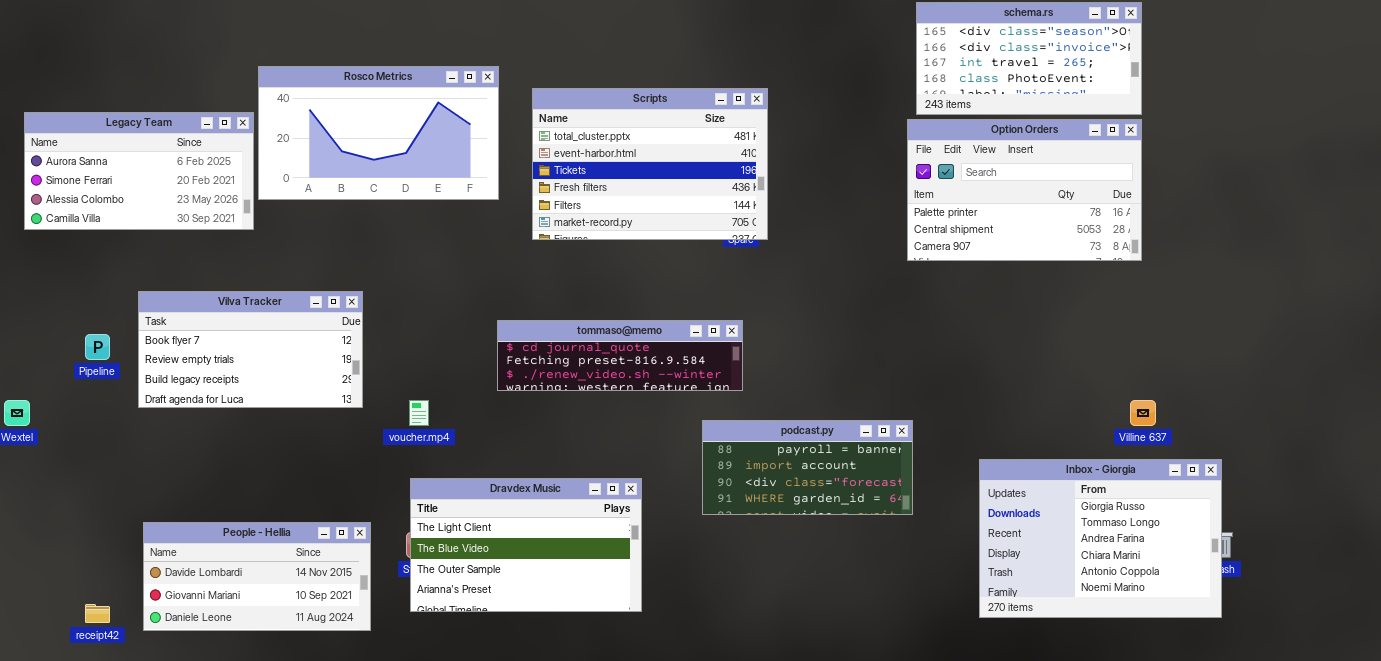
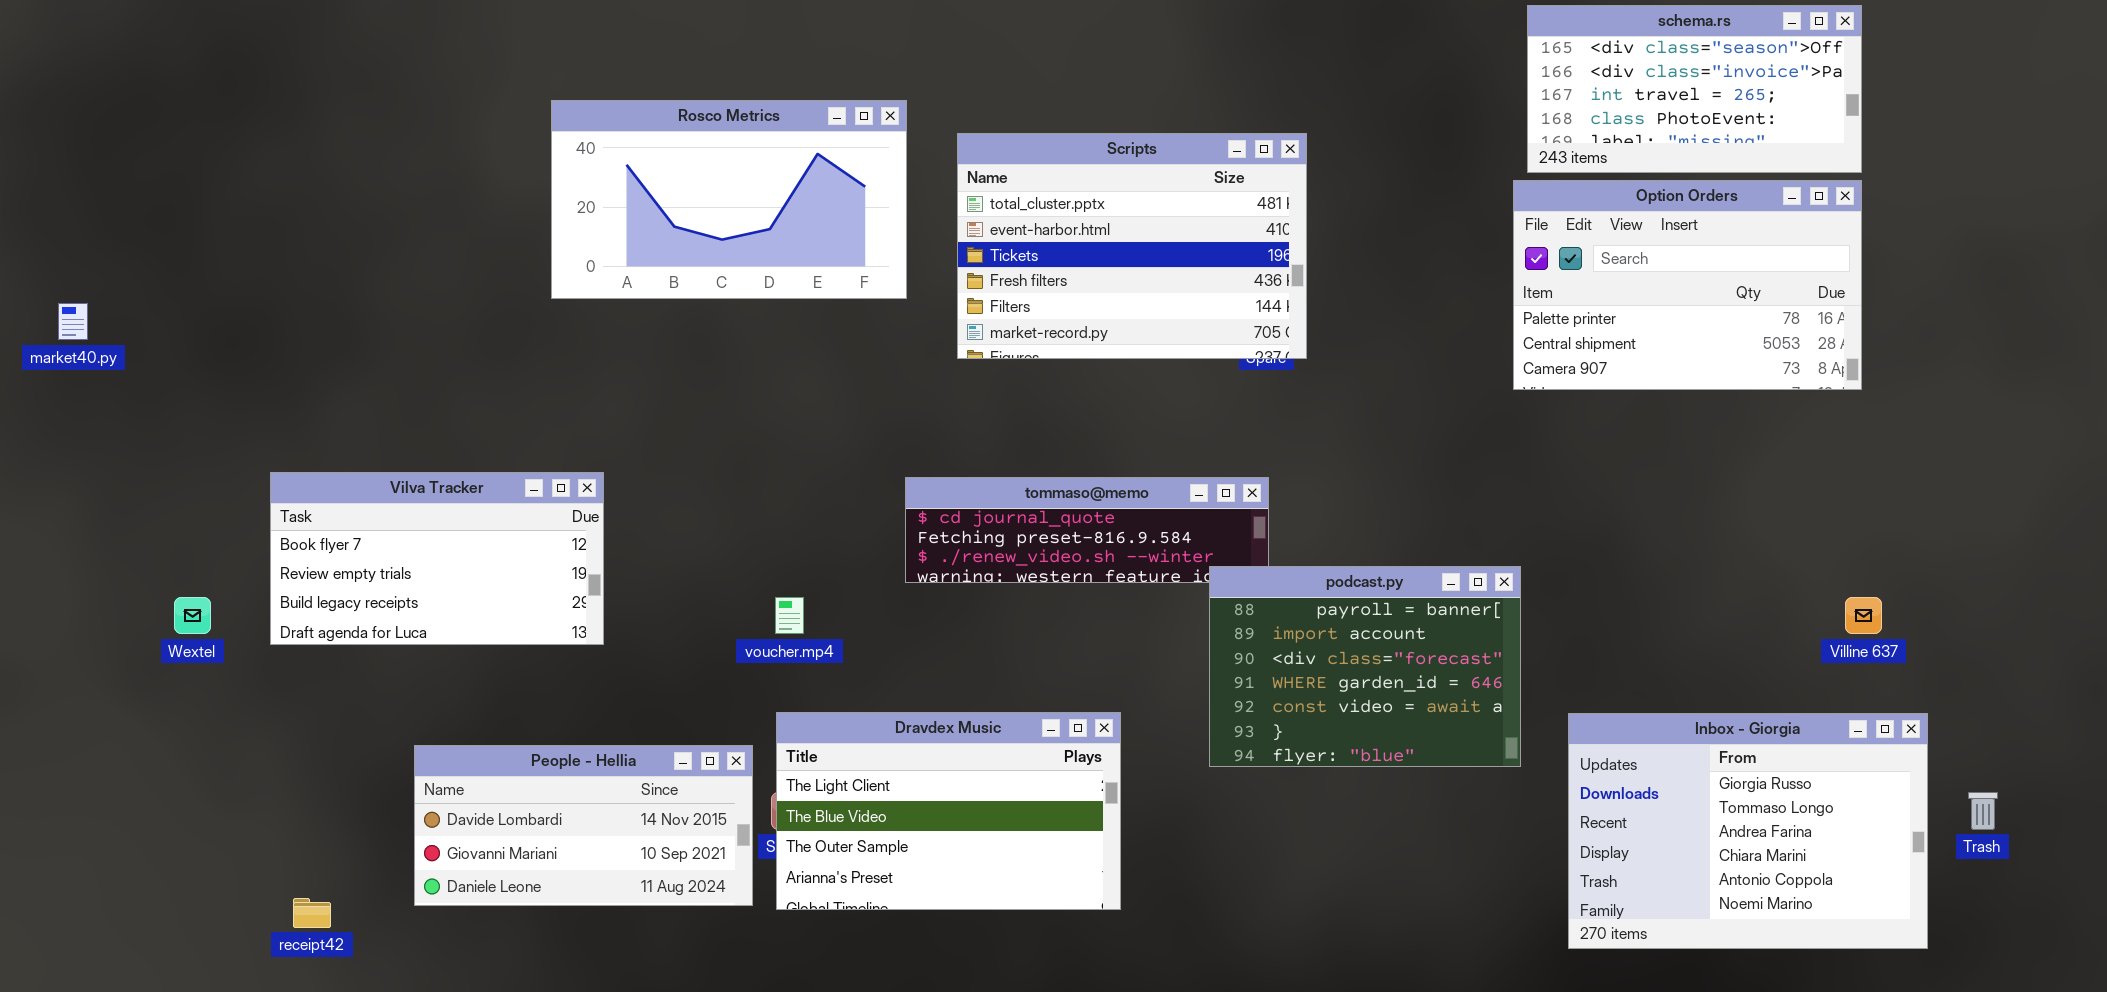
Legacy Team: [24,112,254,230] -> none, closed
Vilva Tracker: [138,291,363,408] -> [270,472,604,645], moved
podcast.py: [702,420,913,515] -> [1209,566,1521,767], resized
Inbox - Giorgia: [979,459,1222,618] -> [1568,713,1928,949], moved
People - Hellia: [143,522,371,631] -> [414,745,753,906], moved

